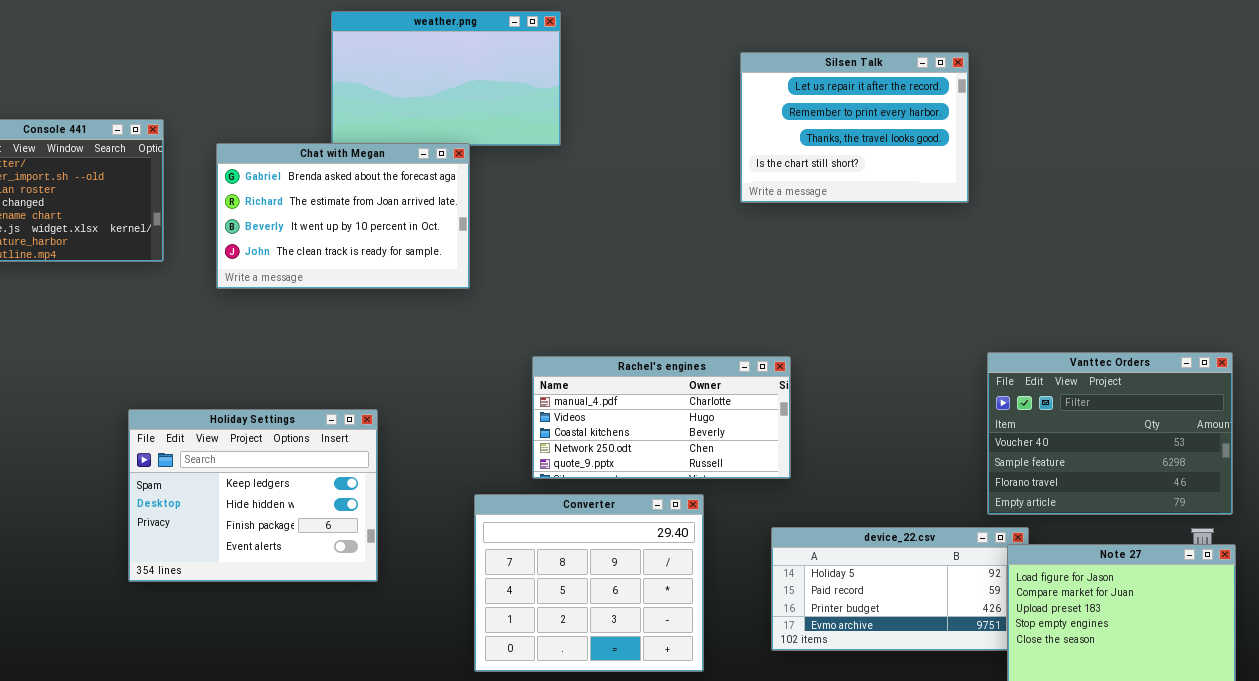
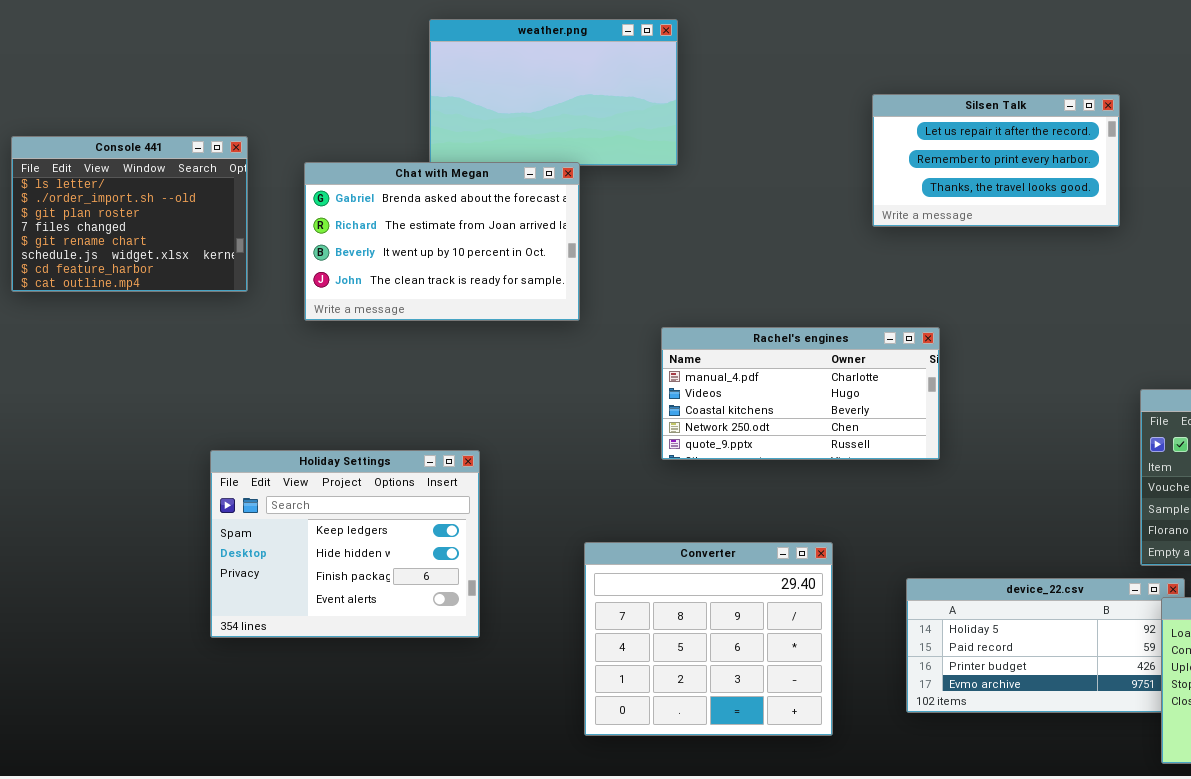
Silsen Talk: [740,52,969,203] -> [872,94,1120,227], resized
Rachel's engines: [532,356,791,479] -> [661,327,940,460], moved

